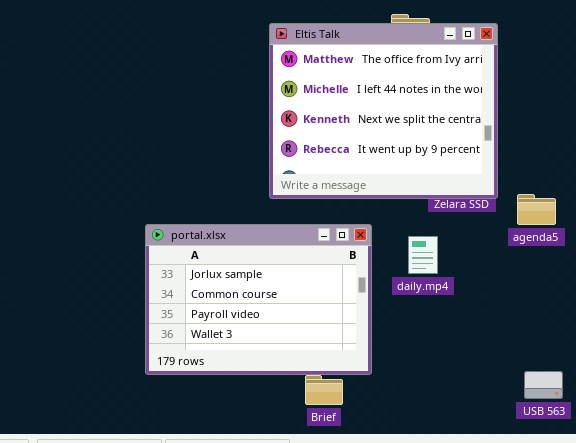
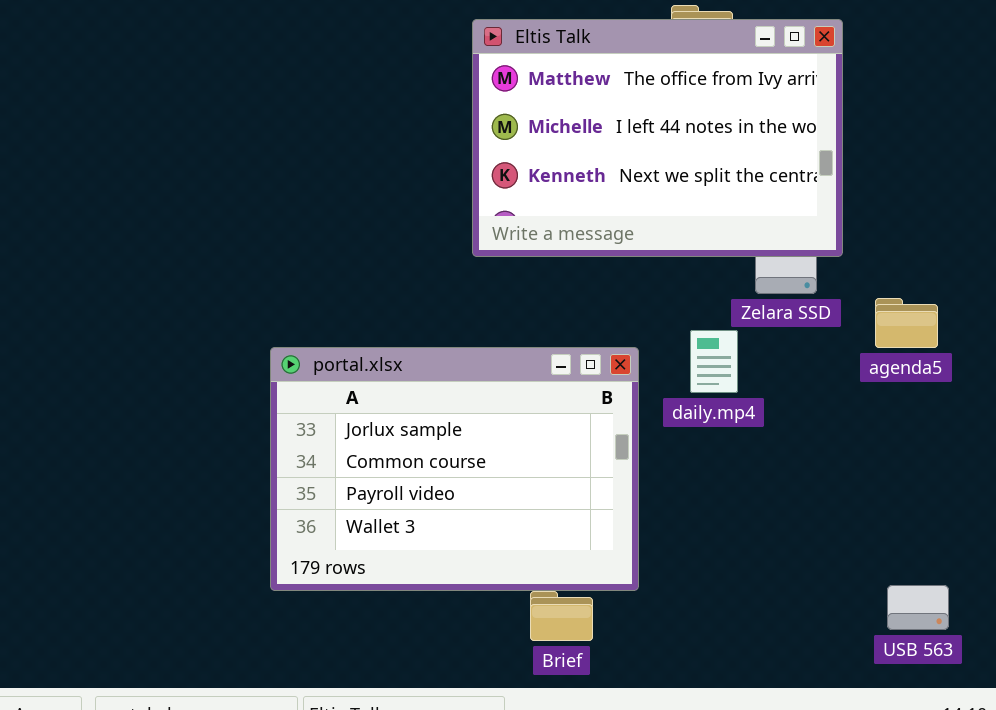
Eltis Talk: [269,23,498,199] -> [472,19,843,257], resized
daily.mp4: [408,236,438,274] -> [690,330,738,393], moved

